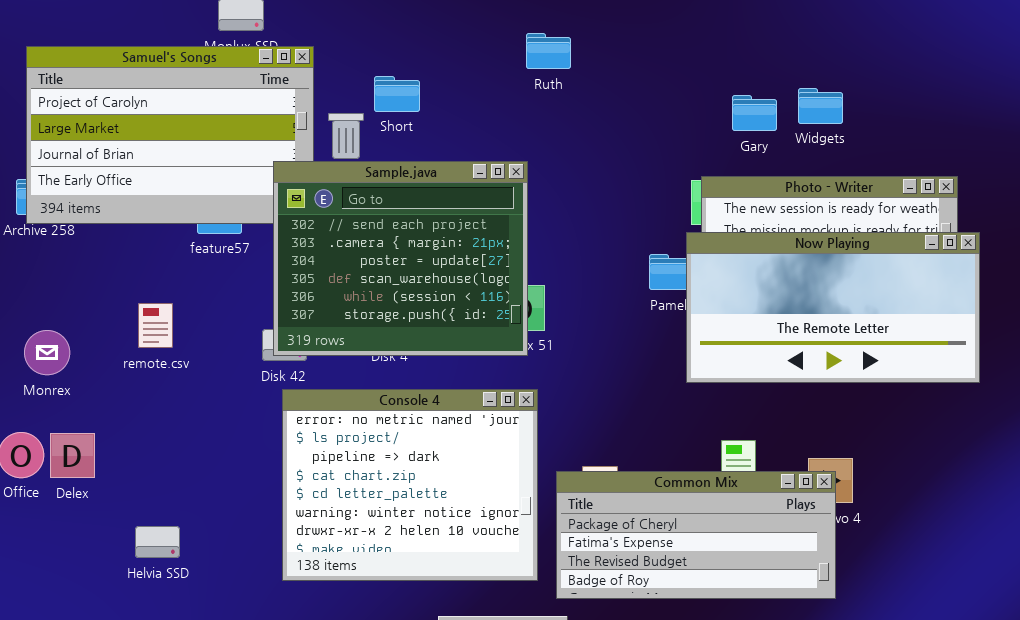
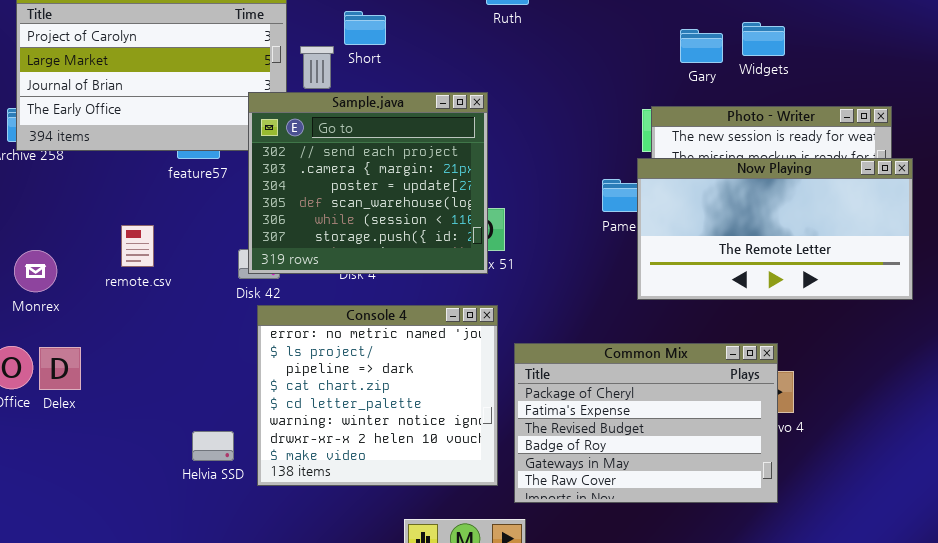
Common Mix: [556,471,836,599] -> [514,343,778,503], resized
Helvia SSD: [135,526,180,558] -> [192,431,234,461], moved

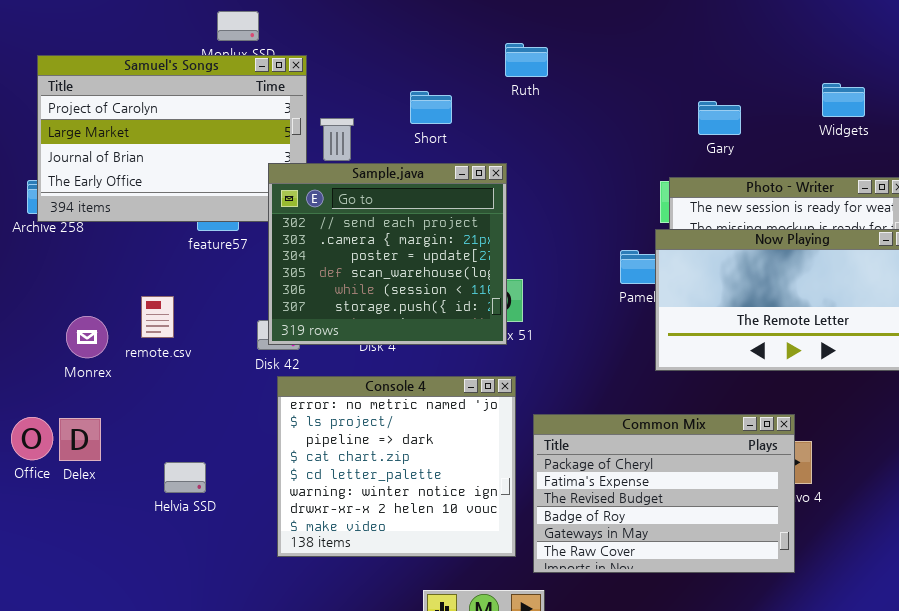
Short: [344,11,386,45] -> [410,91,452,124], moved
Widgets: [742,22,785,56] -> [822,83,865,117], moved
Monrex: [14,250,57,292] -> [66,316,108,358], moved
Helvia SSD: [192,431,234,461] -> [164,462,206,493], moved

